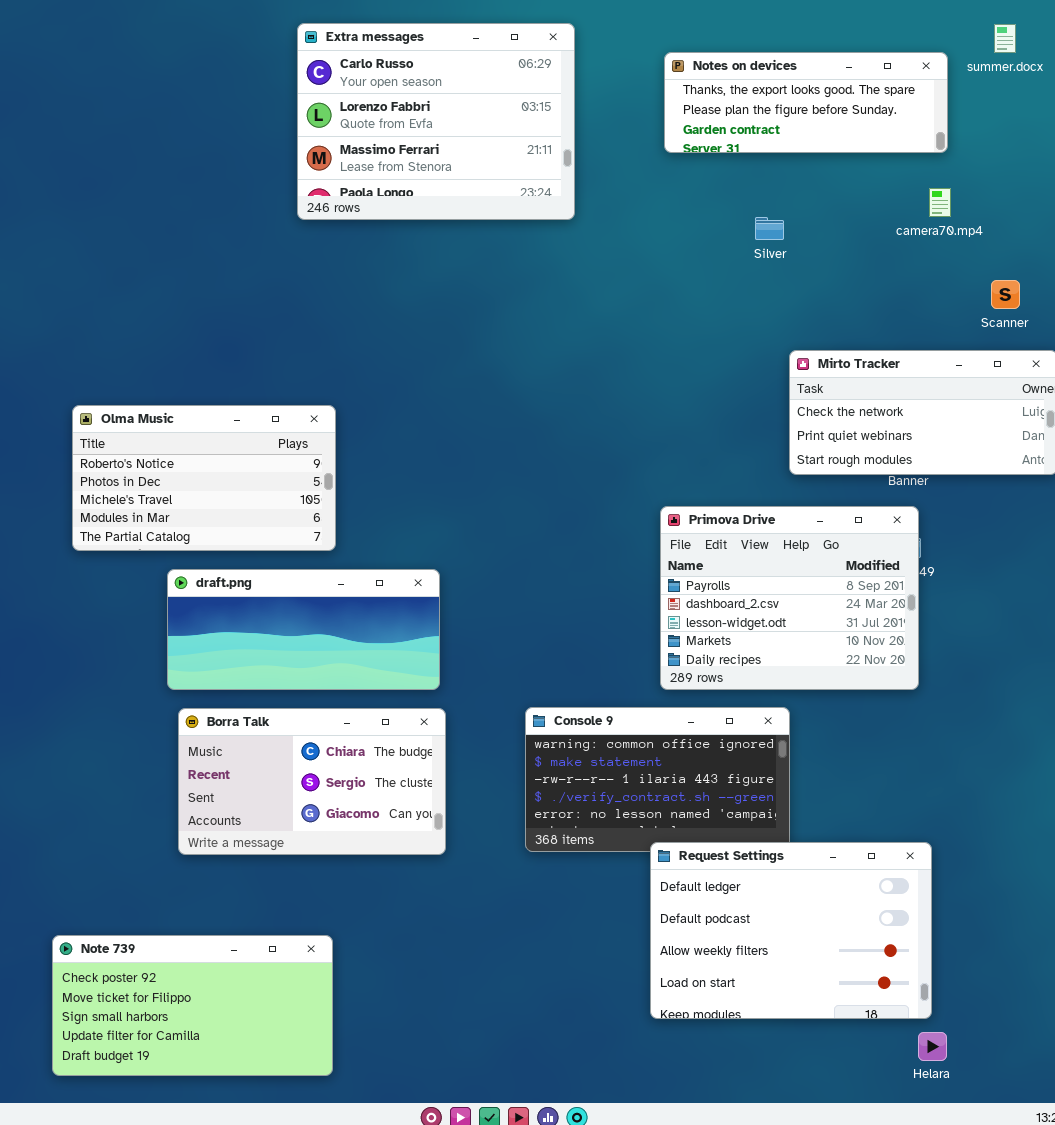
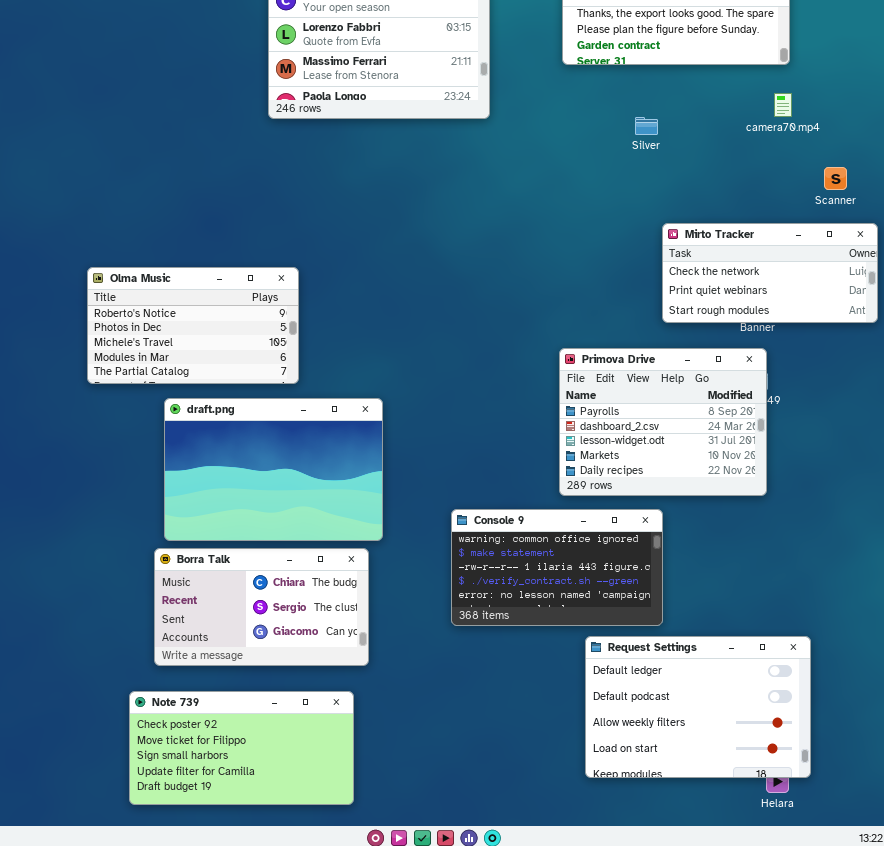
draft.png: [167,569,440,690] -> [164,398,383,541], resized
Borra Talk: [178,708,446,855] -> [154,548,369,666], moved
Request Settings: [650,842,932,1019] -> [585,636,811,778], moved
Note 739: [52,935,333,1076] -> [129,691,354,805], moved

